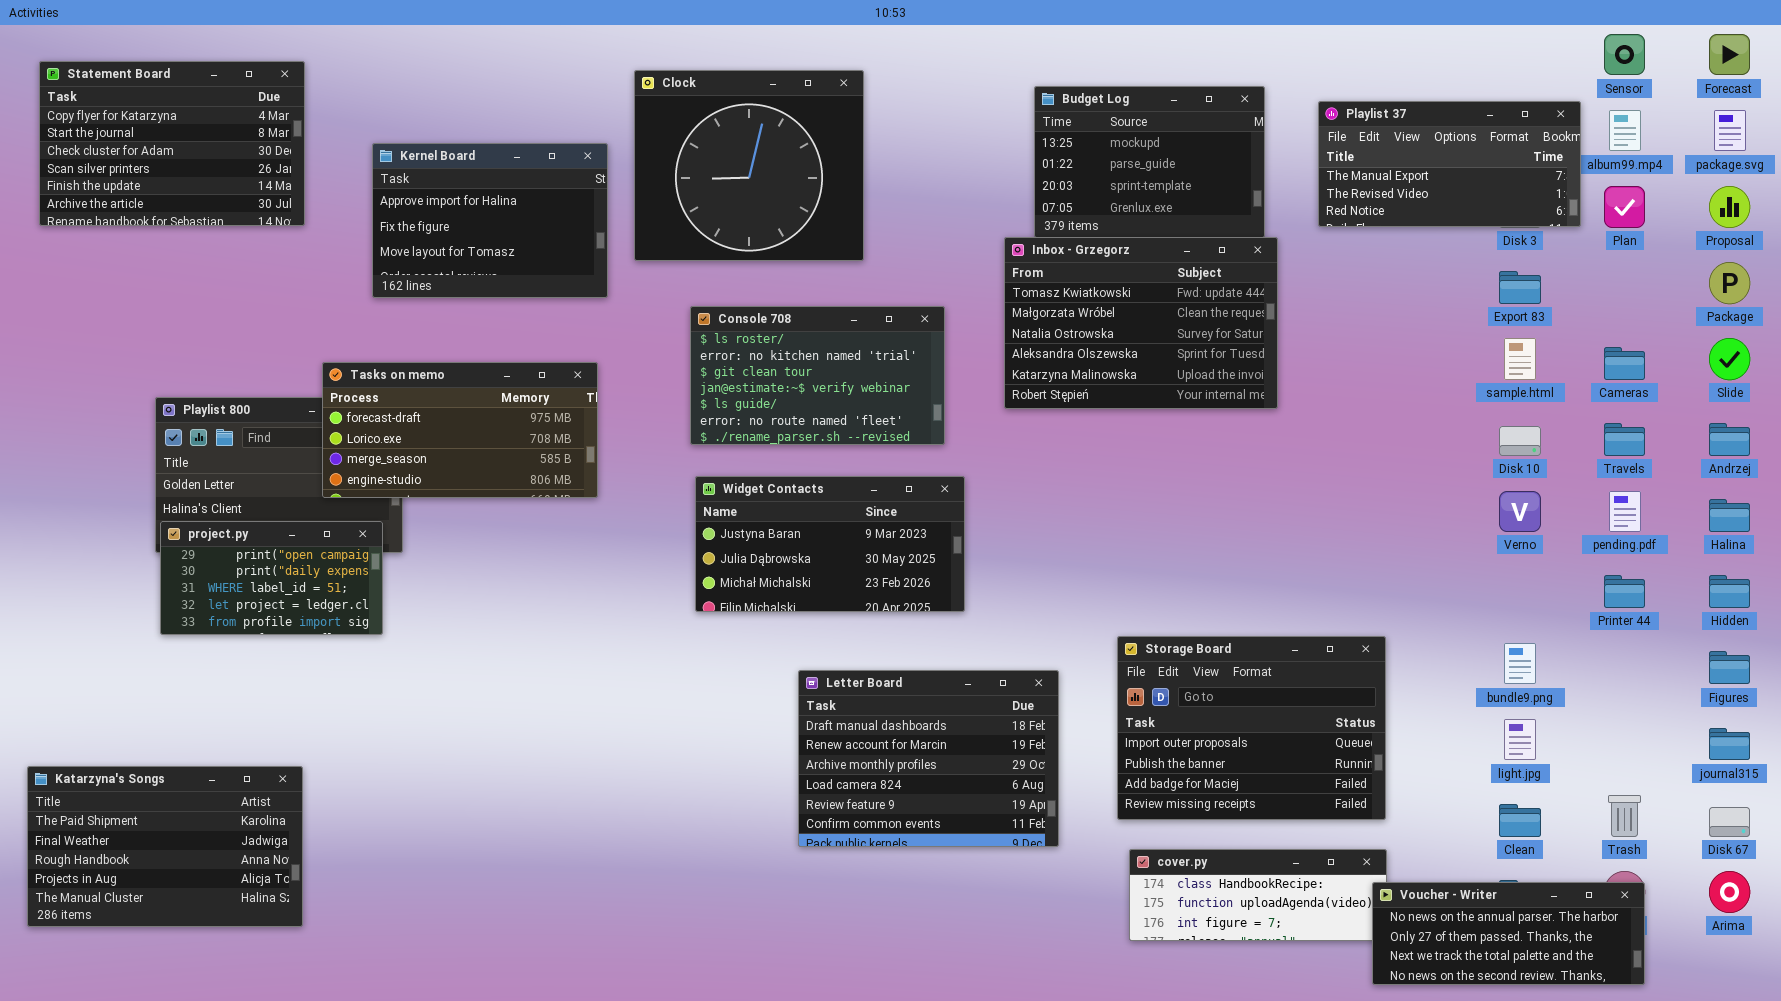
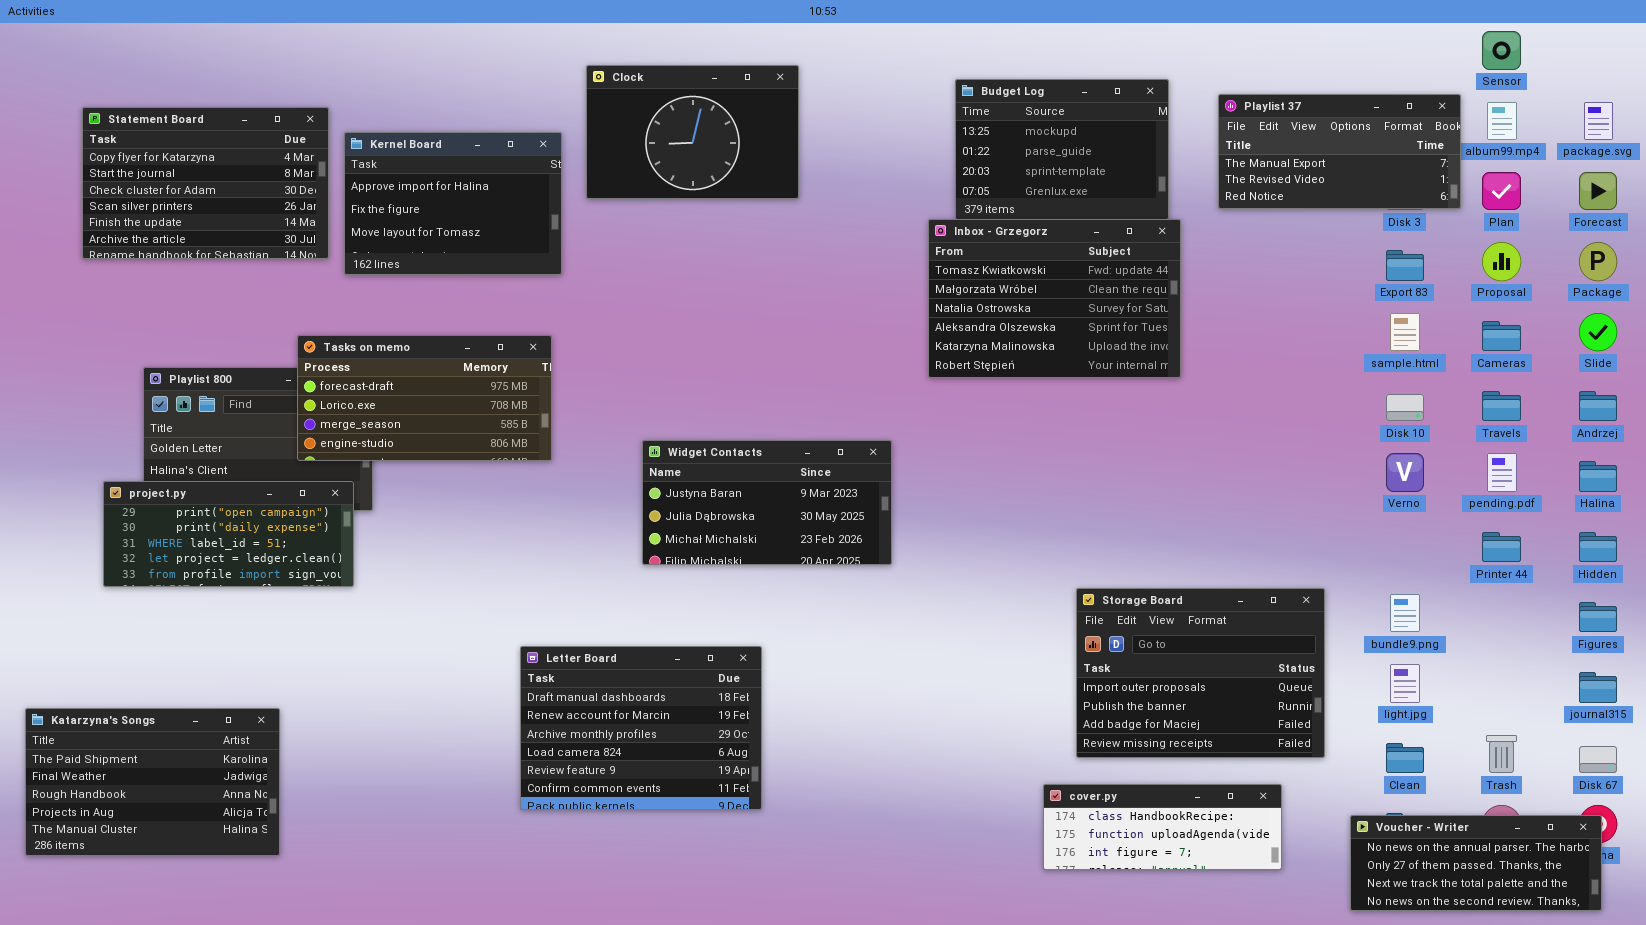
Forecast: [1709,34,1750,75] -> [1579,172,1617,210], moved
Statement Board: [39,61,305,226] -> [82,107,329,259], moved
Clock: [634,70,864,261] -> [586,65,799,199], resized
Proposal: [1709,186,1750,228] -> [1482,242,1521,281], moved
Console 708: [690,306,945,445] -> none, closed
project.py: [160,521,383,635] -> [103,481,354,587], resized
Storage Board: [1117,636,1386,820] -> [1076,588,1325,758], moved
Letter Board: [798,670,1059,847] -> [520,646,762,810], moved
Voucher - Writer: [1372,882,1645,985] -> [1350,815,1602,911], moved

